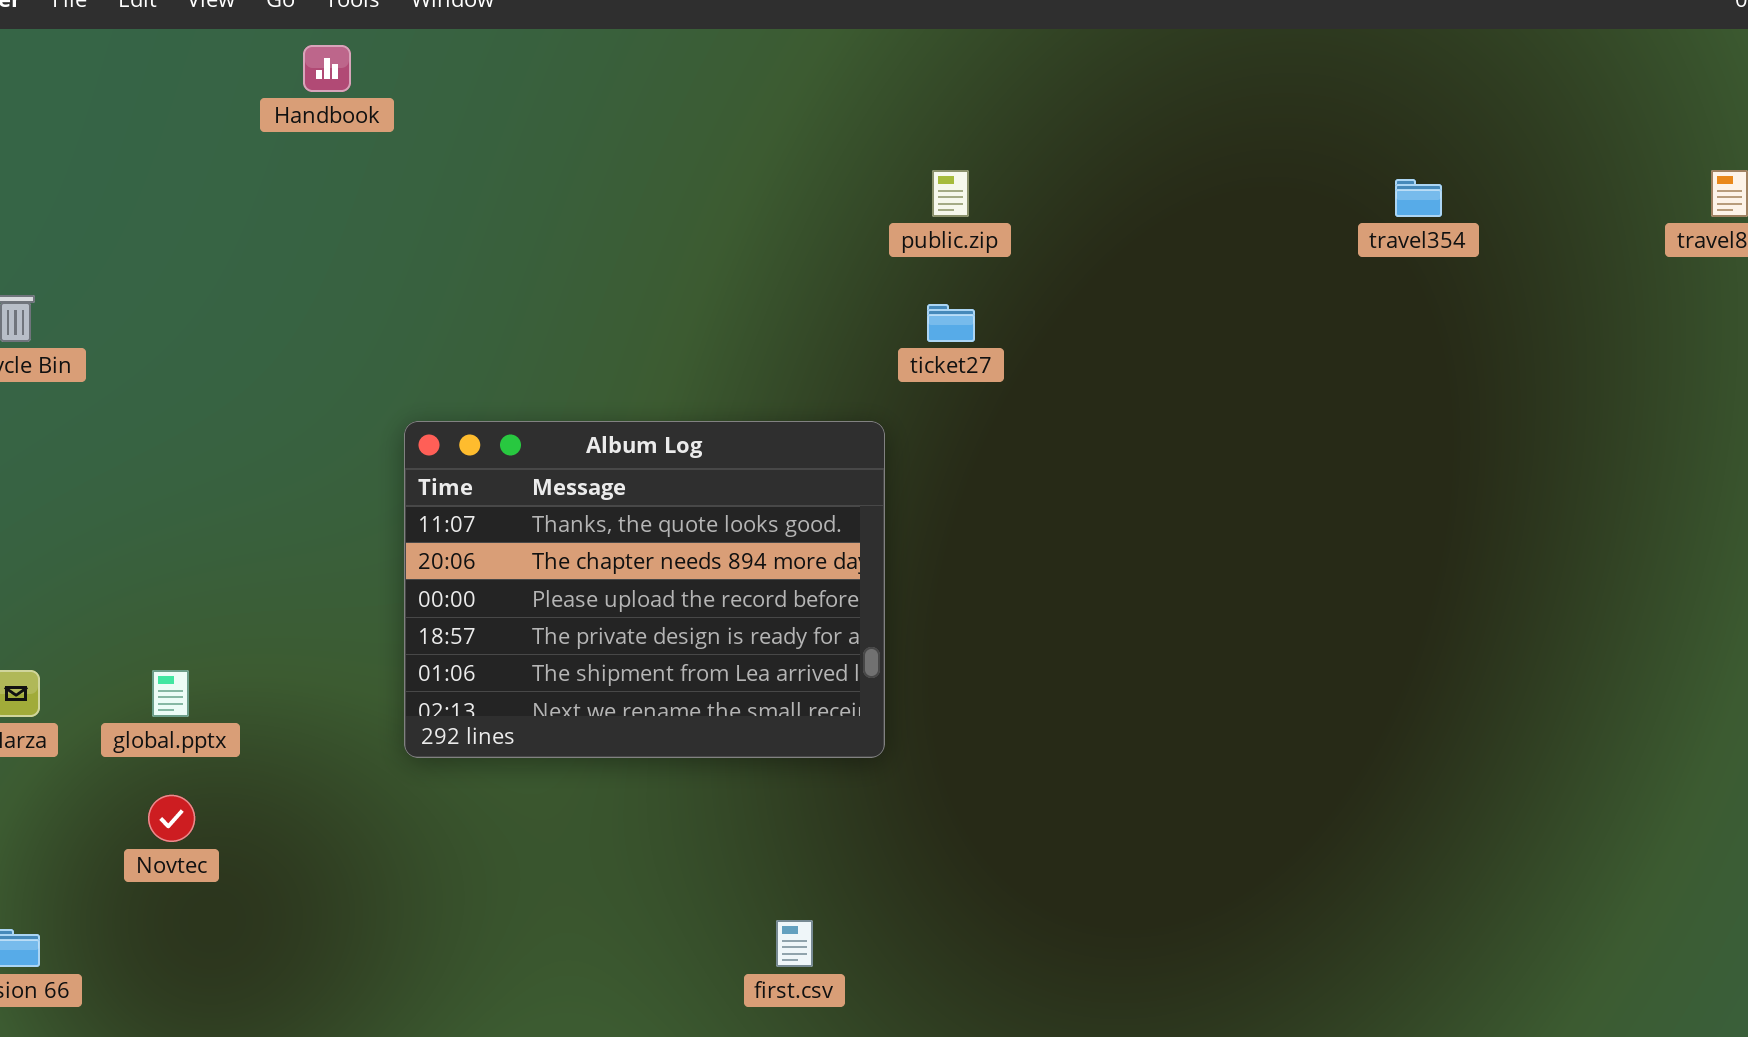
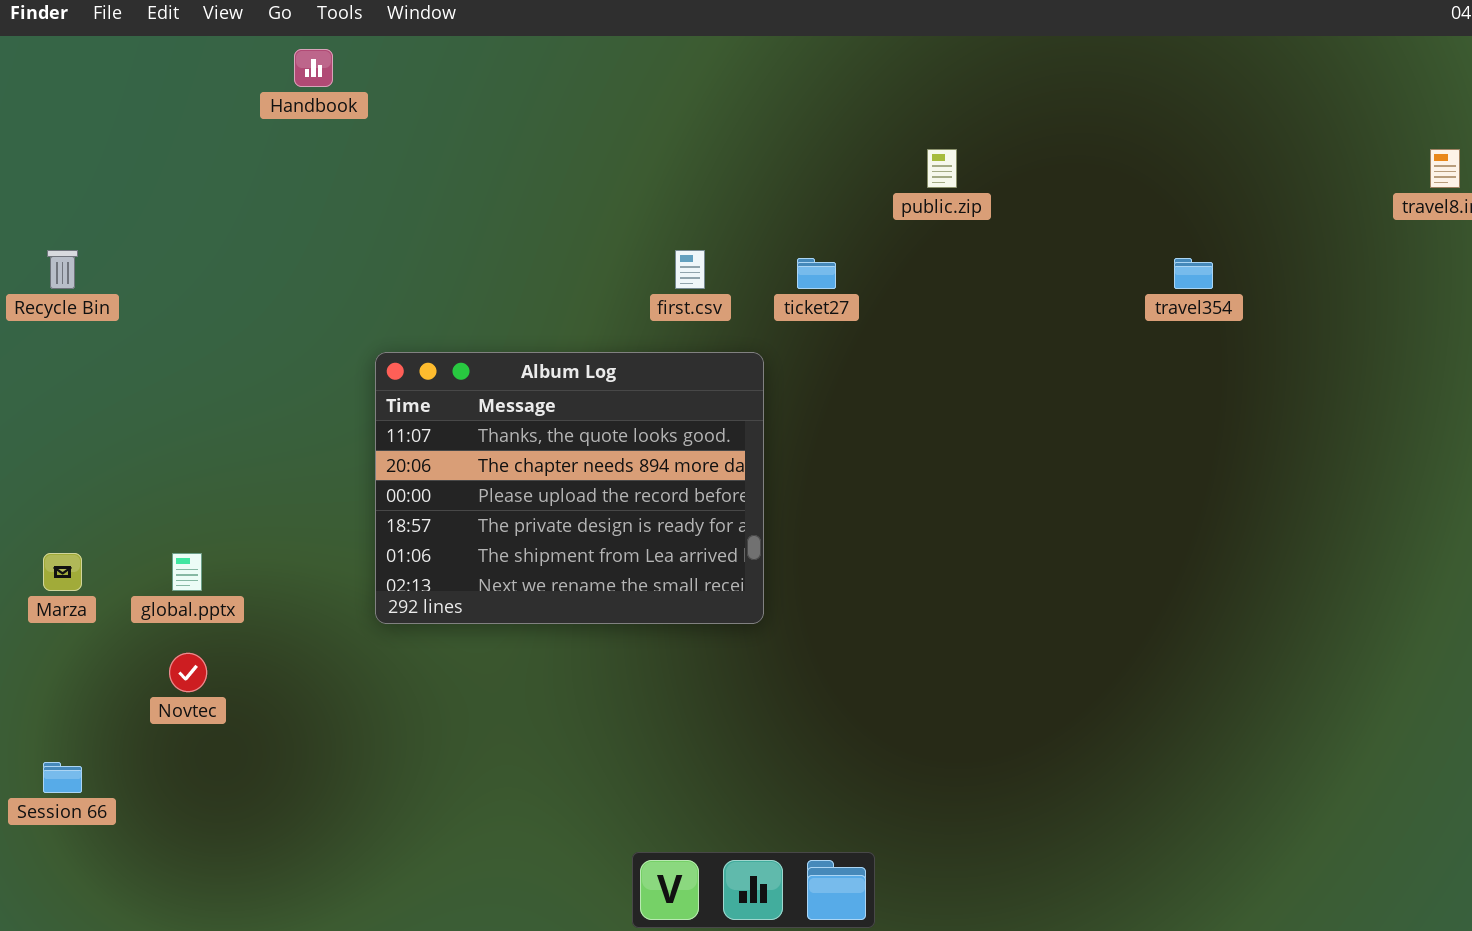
public.zip: [932,170,969,217] -> [927,149,957,188], moved
travel354: [1395,179,1442,217] -> [1174,258,1213,289], moved
first.csv: [776,920,813,967] -> [675,250,705,289], moved

